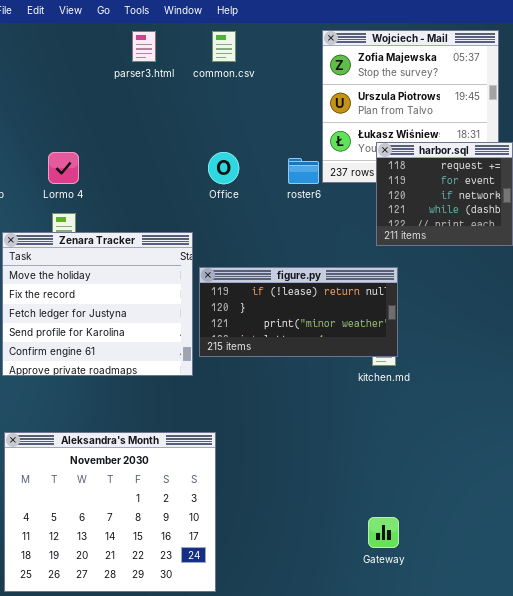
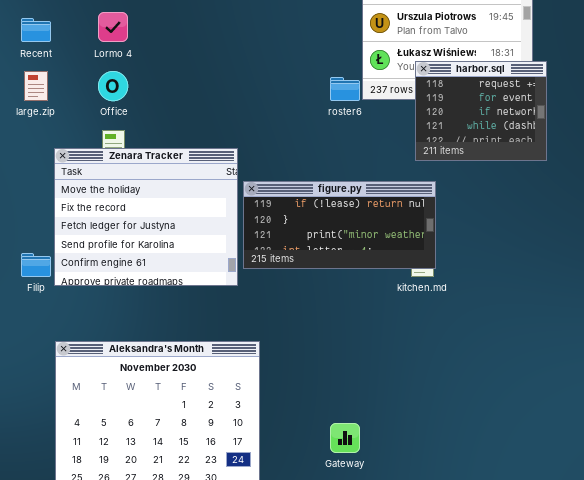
Lormo 4: [48,152,79,184] -> [98,12,128,42], moved
Office: [208,152,239,184] -> [98,71,128,101], moved
Gateway: [368,517,399,548] -> [330,423,360,453], moved

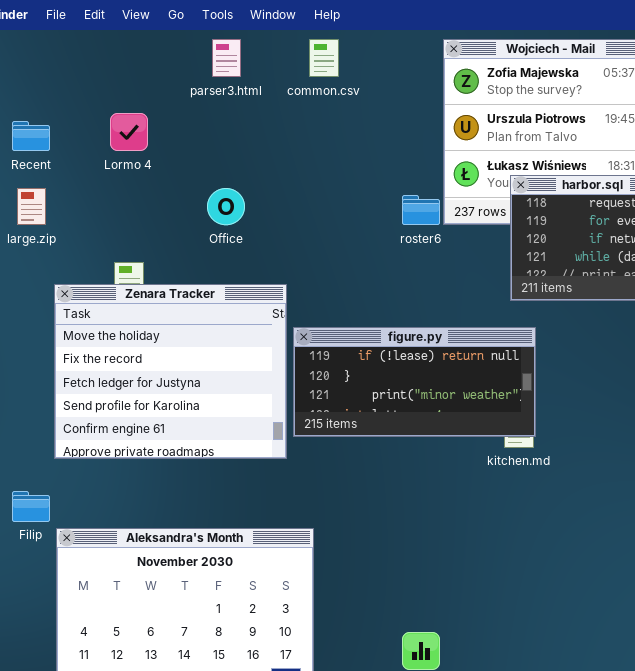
Office: [98,71,128,101] -> [207,188,245,225], moved
Filip: [21,253,51,277] -> [12,491,50,522], moved

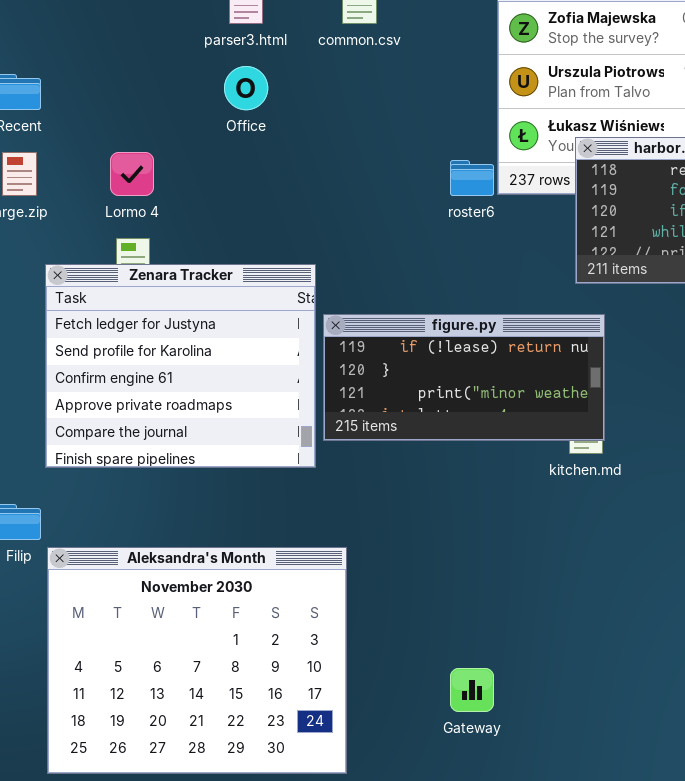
Lormo 4: [110,113,148,151] -> [110,152,154,196], moved
Office: [207,188,245,225] -> [224,66,268,110], moved
Zenara Tracker: [54,284,287,459] -> [45,264,316,468], scrolled down 2 rows

